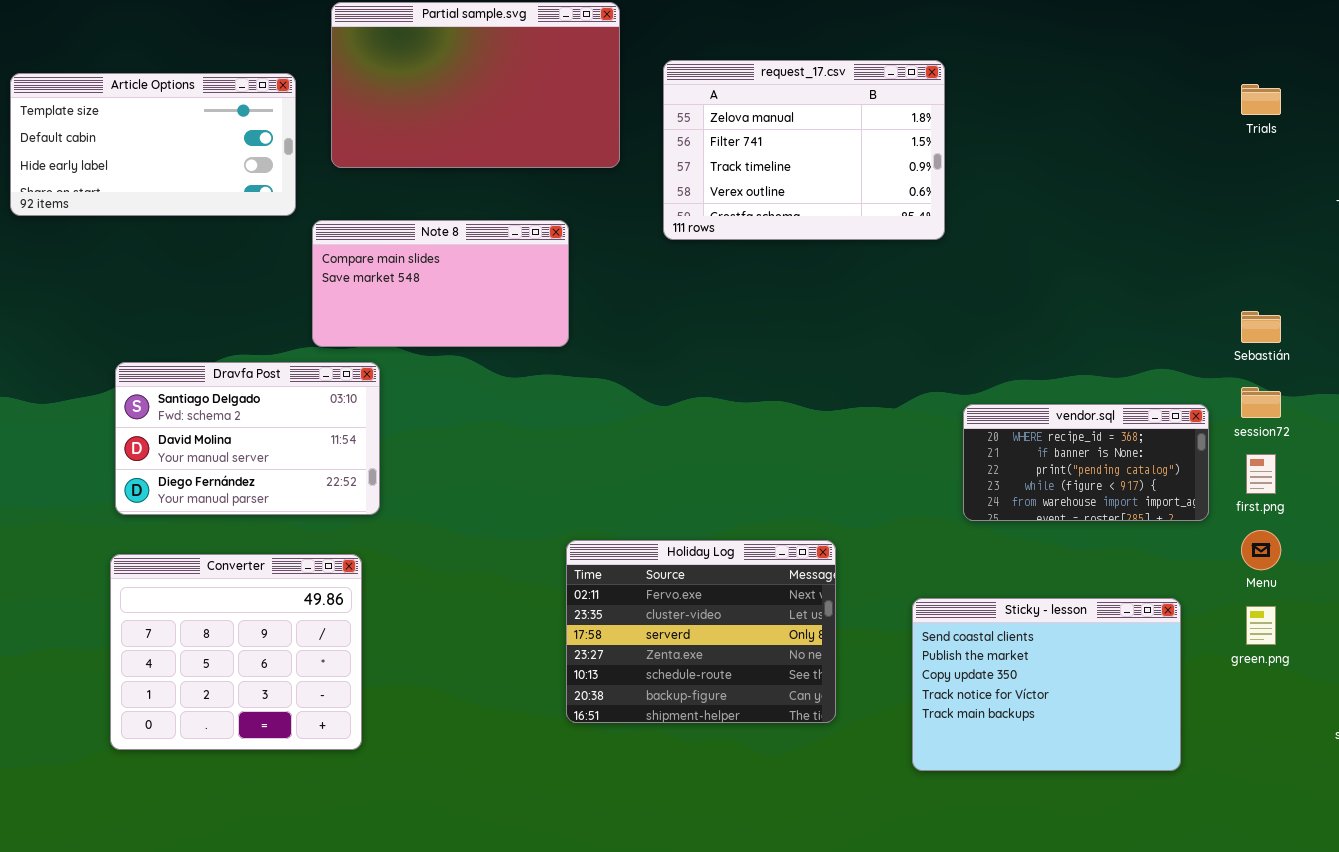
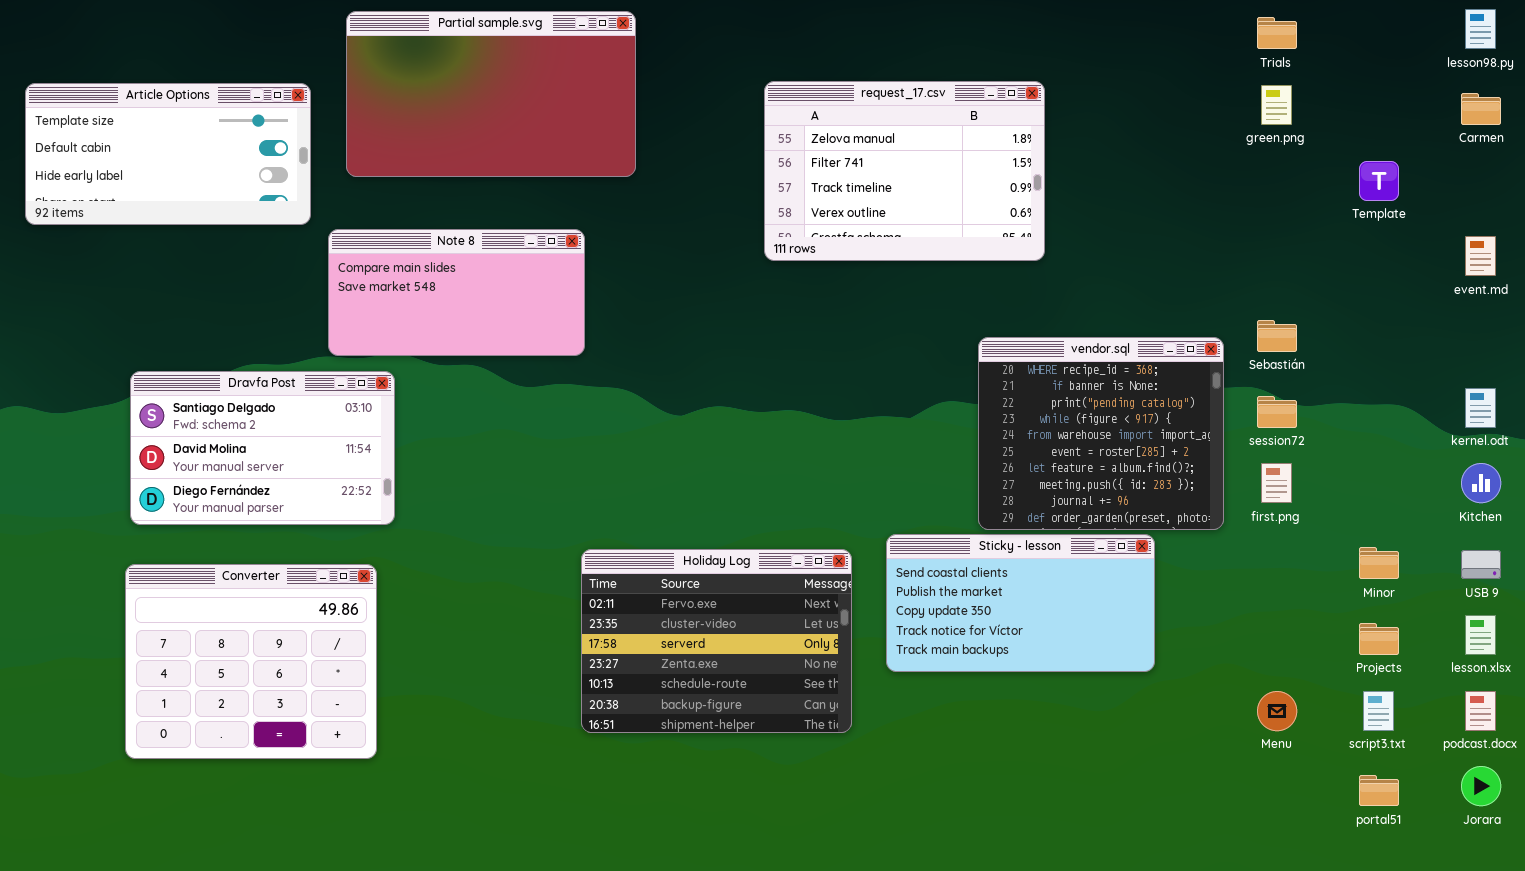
request_17.csv: [663,60,945,240] -> [764,81,1045,261], moved
Trials: [1241,84,1281,115] -> [1257,17,1297,49], moved
vendor.sql: [963,404,1209,521] -> [978,337,1224,530], resized
Menu: [1241,530,1281,570] -> [1257,691,1297,731], moved
Sticky - lesson: [912,598,1181,771] -> [886,534,1155,672], moved, resized
green.png: [1246,606,1276,645] -> [1261,85,1292,125], moved

